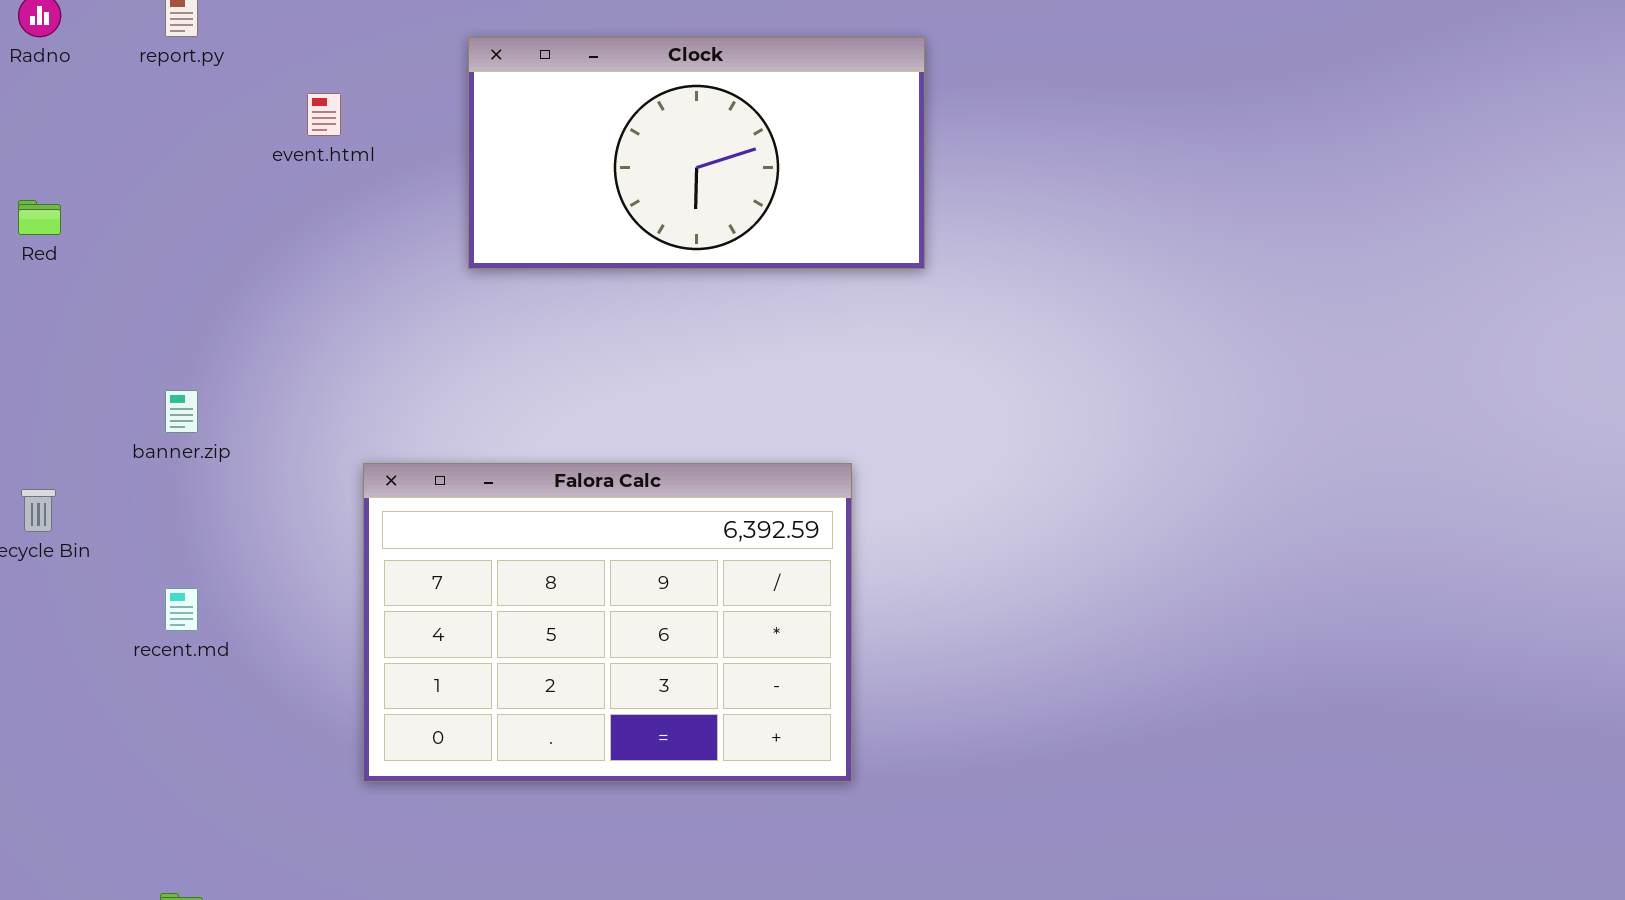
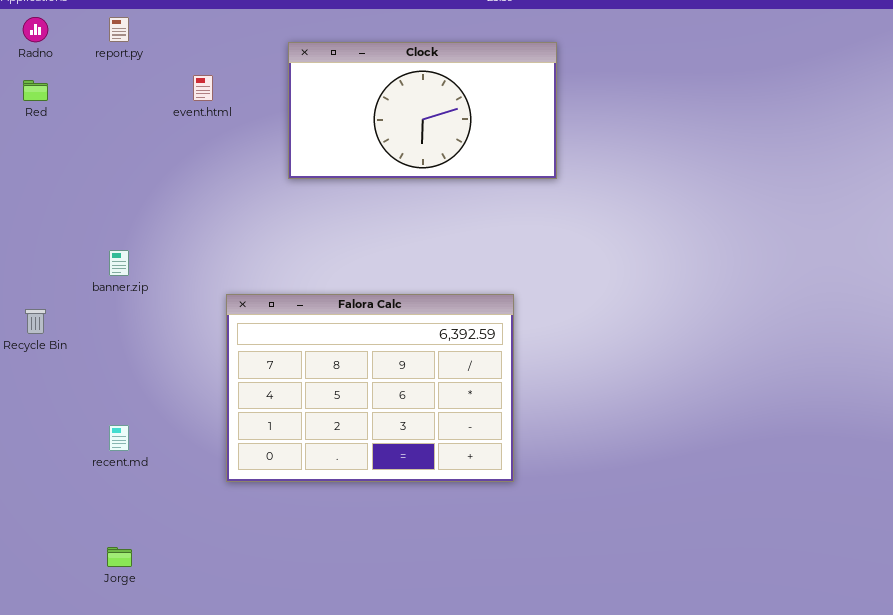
Red: [18,200,61,235] -> [23,80,48,101], moved
recent.md: [165,588,198,631] -> [109,425,129,451], moved

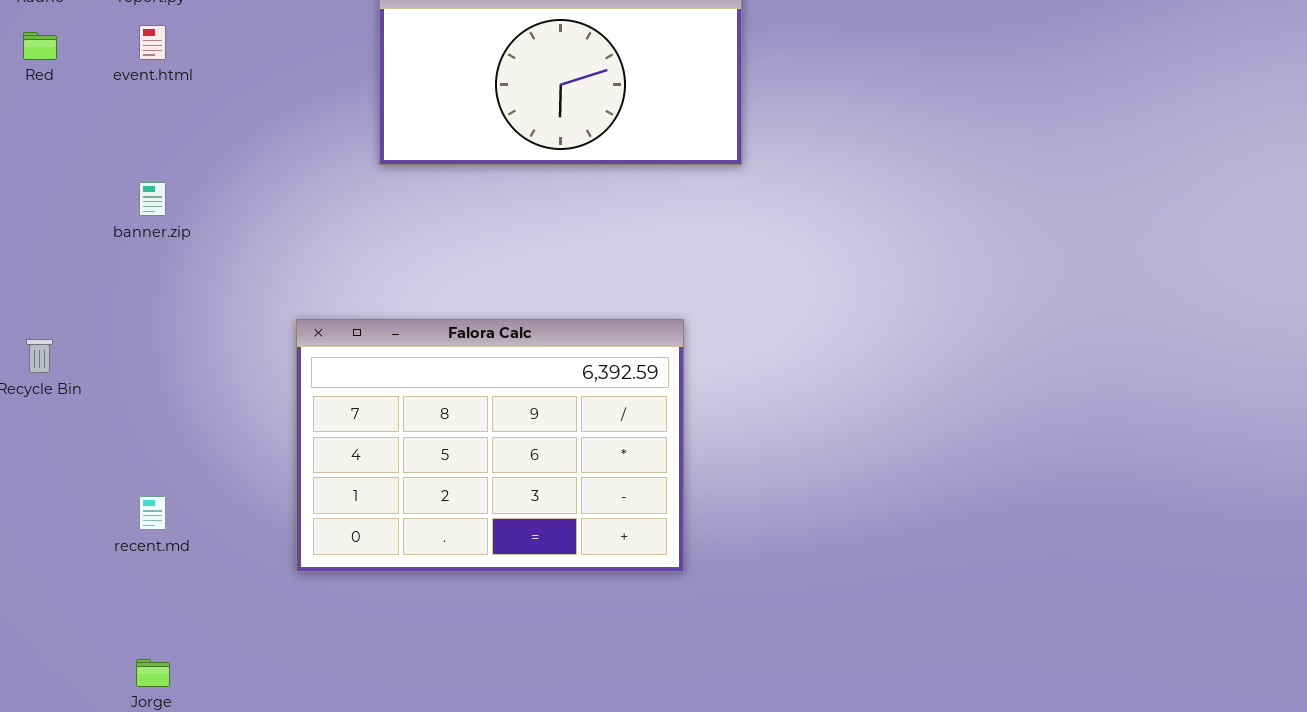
event.html: [193,75,213,101] -> [139,25,166,60], moved
banner.zip: [109,250,129,276] -> [139,182,166,216], moved

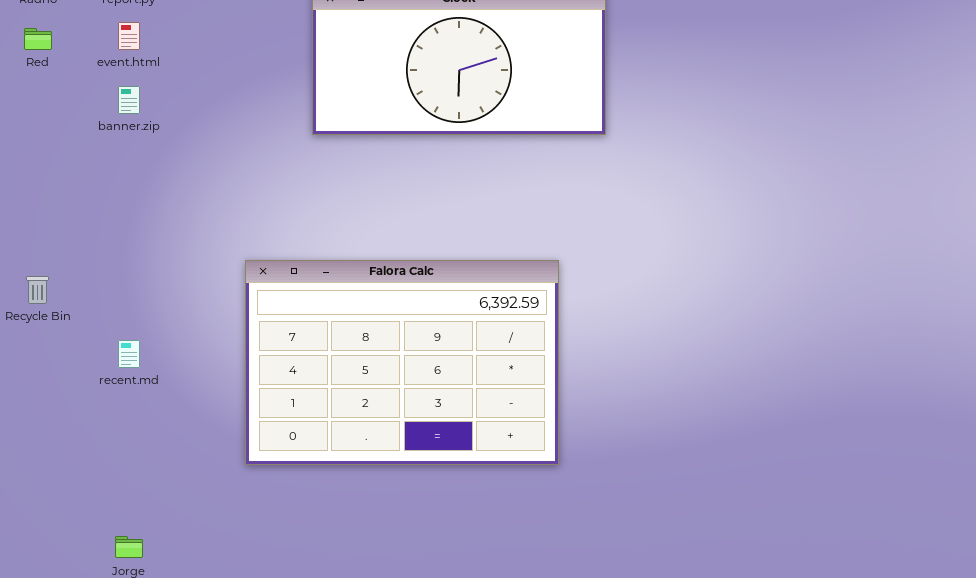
banner.zip: [139,182,166,216] -> [118,86,140,114], moved
recent.md: [139,496,166,530] -> [118,340,140,368], moved

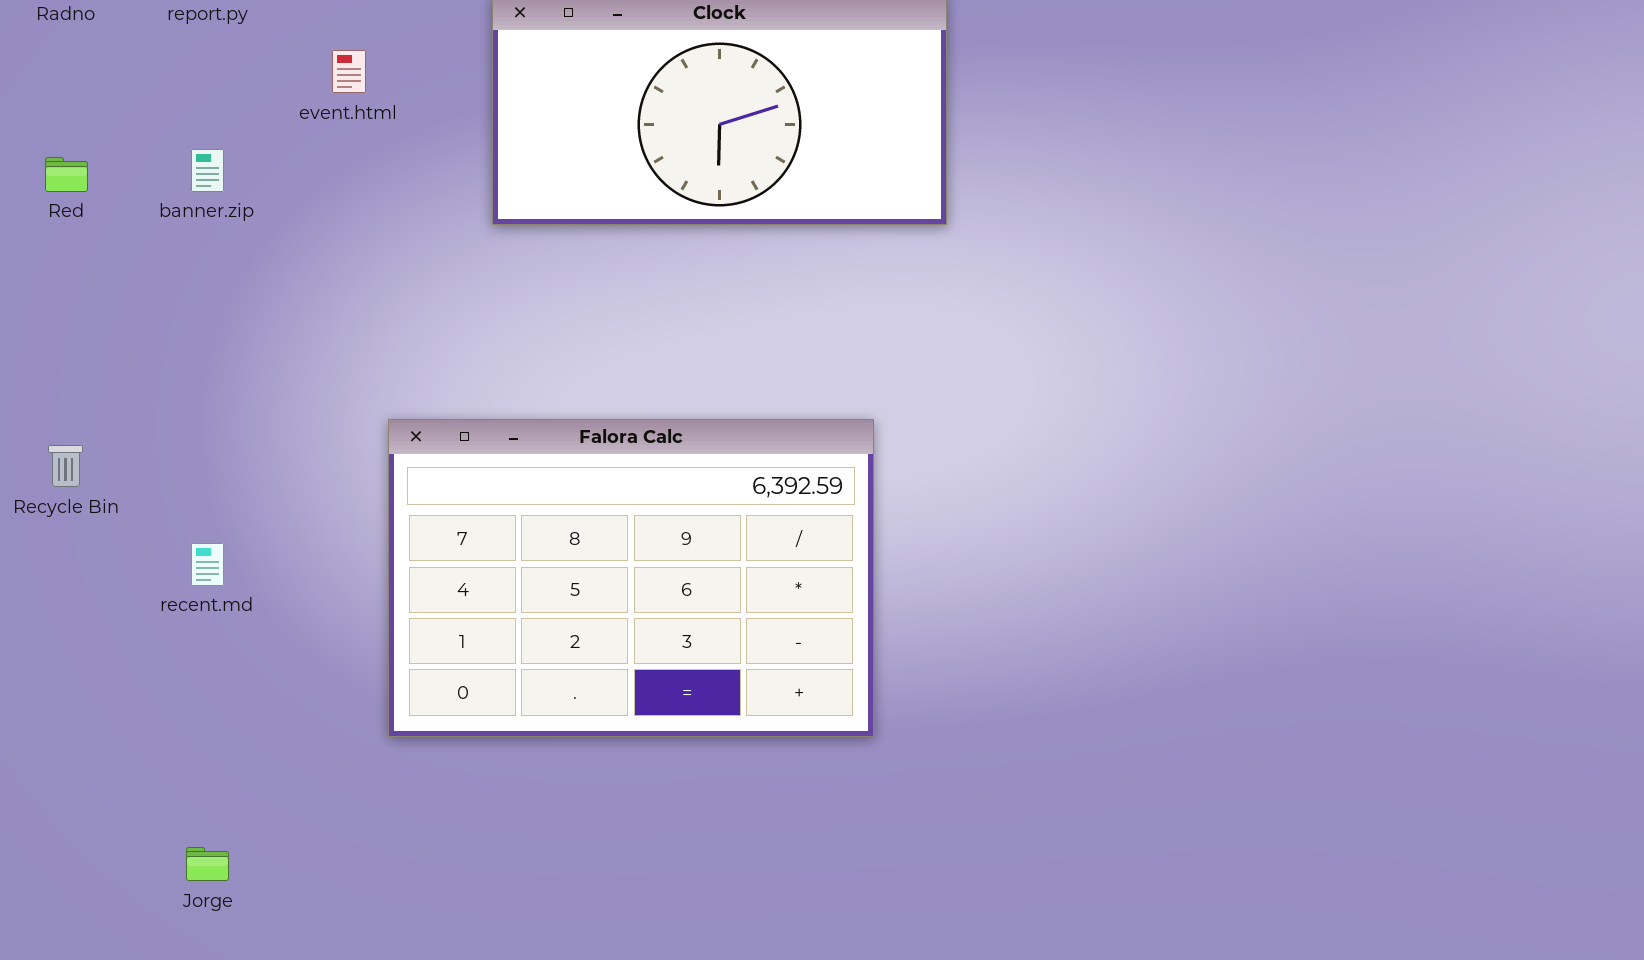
event.html: [118,22,140,50] -> [332,50,366,93], moved
Red: [24,28,52,50] -> [45,157,88,192], moved

